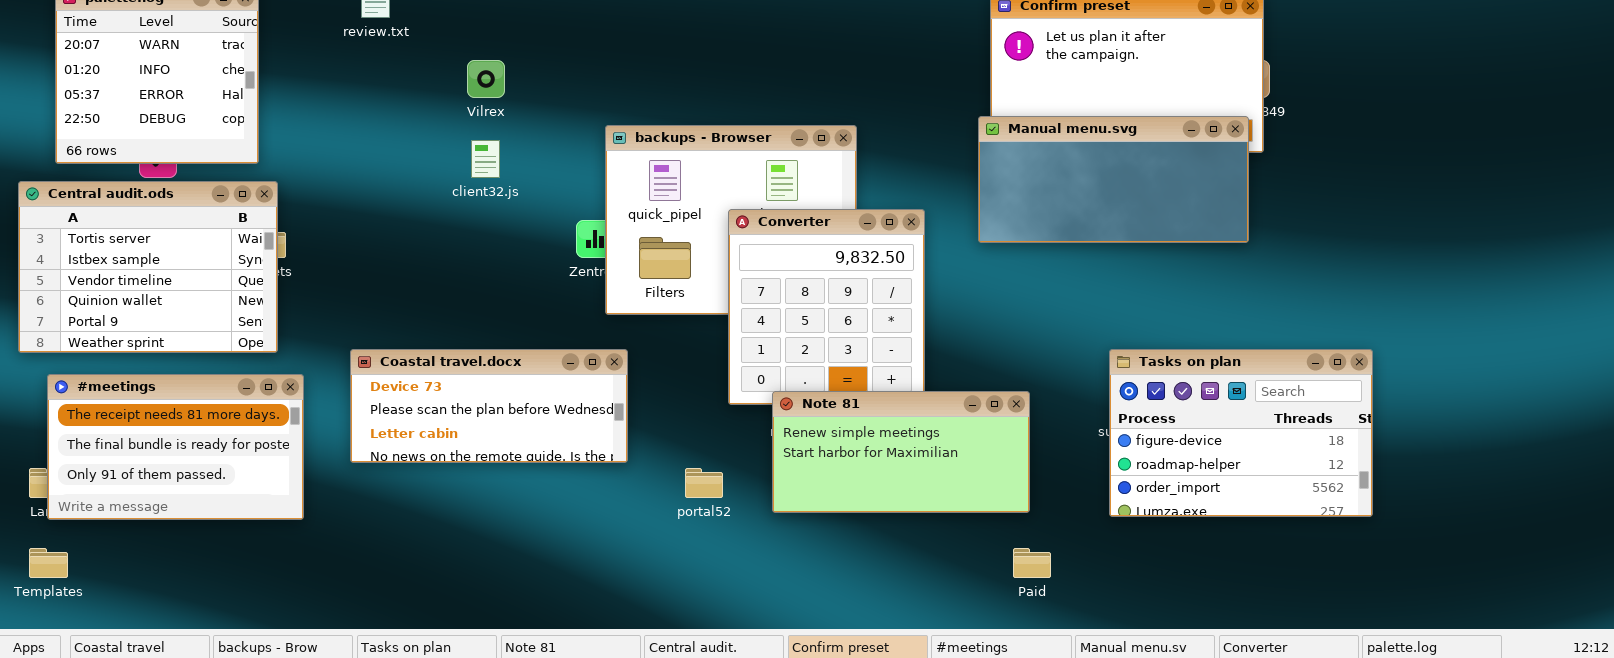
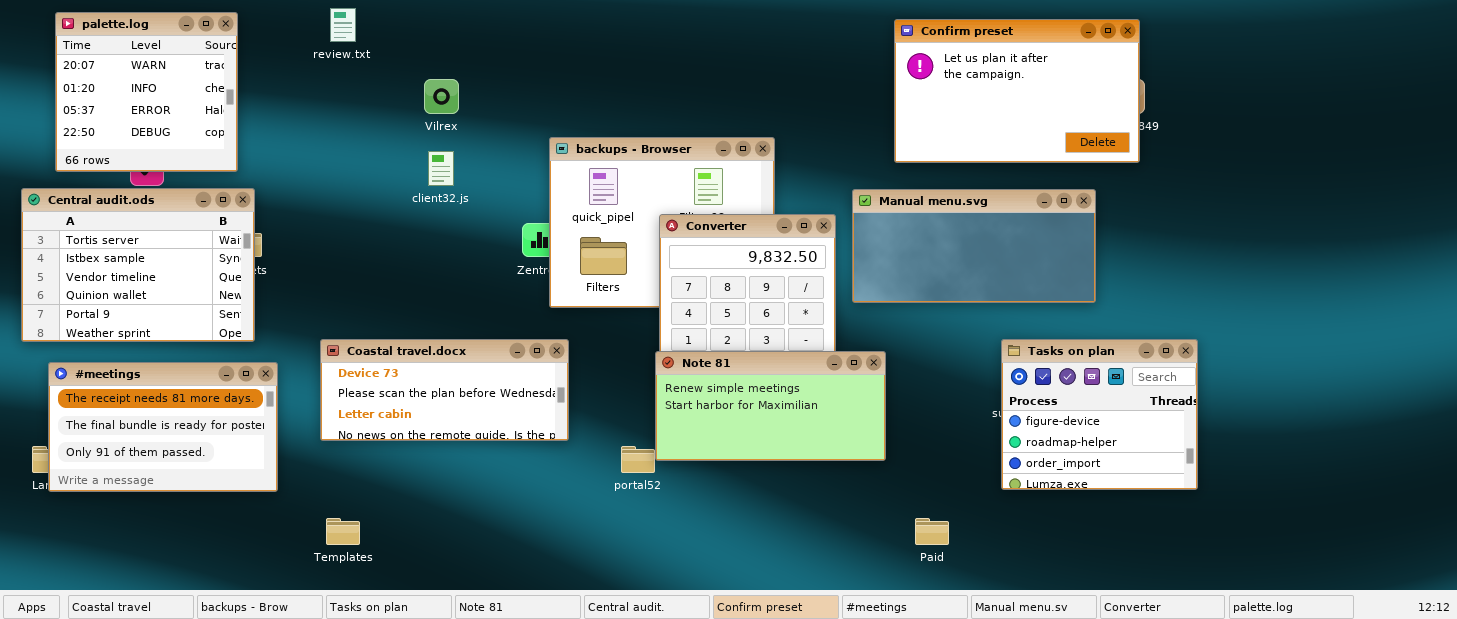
Manual menu.svg: [978,116,1249,243] -> [852,189,1096,303], moved
Tasks on plan: [1109,349,1373,517] -> [1001,339,1198,490], resized
Note 81: [772,391,1030,513] -> [655,351,886,461], moved
Templates: [29,548,68,578] -> [326,518,360,545], moved

